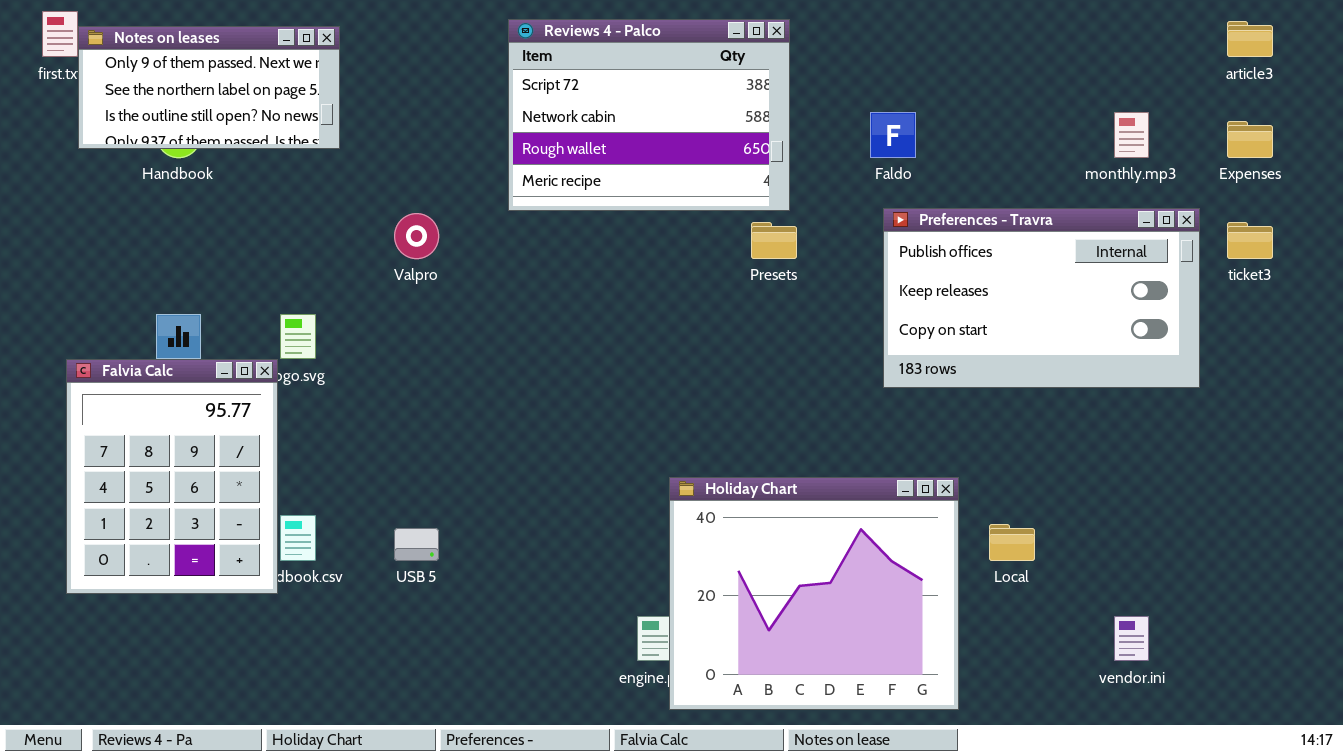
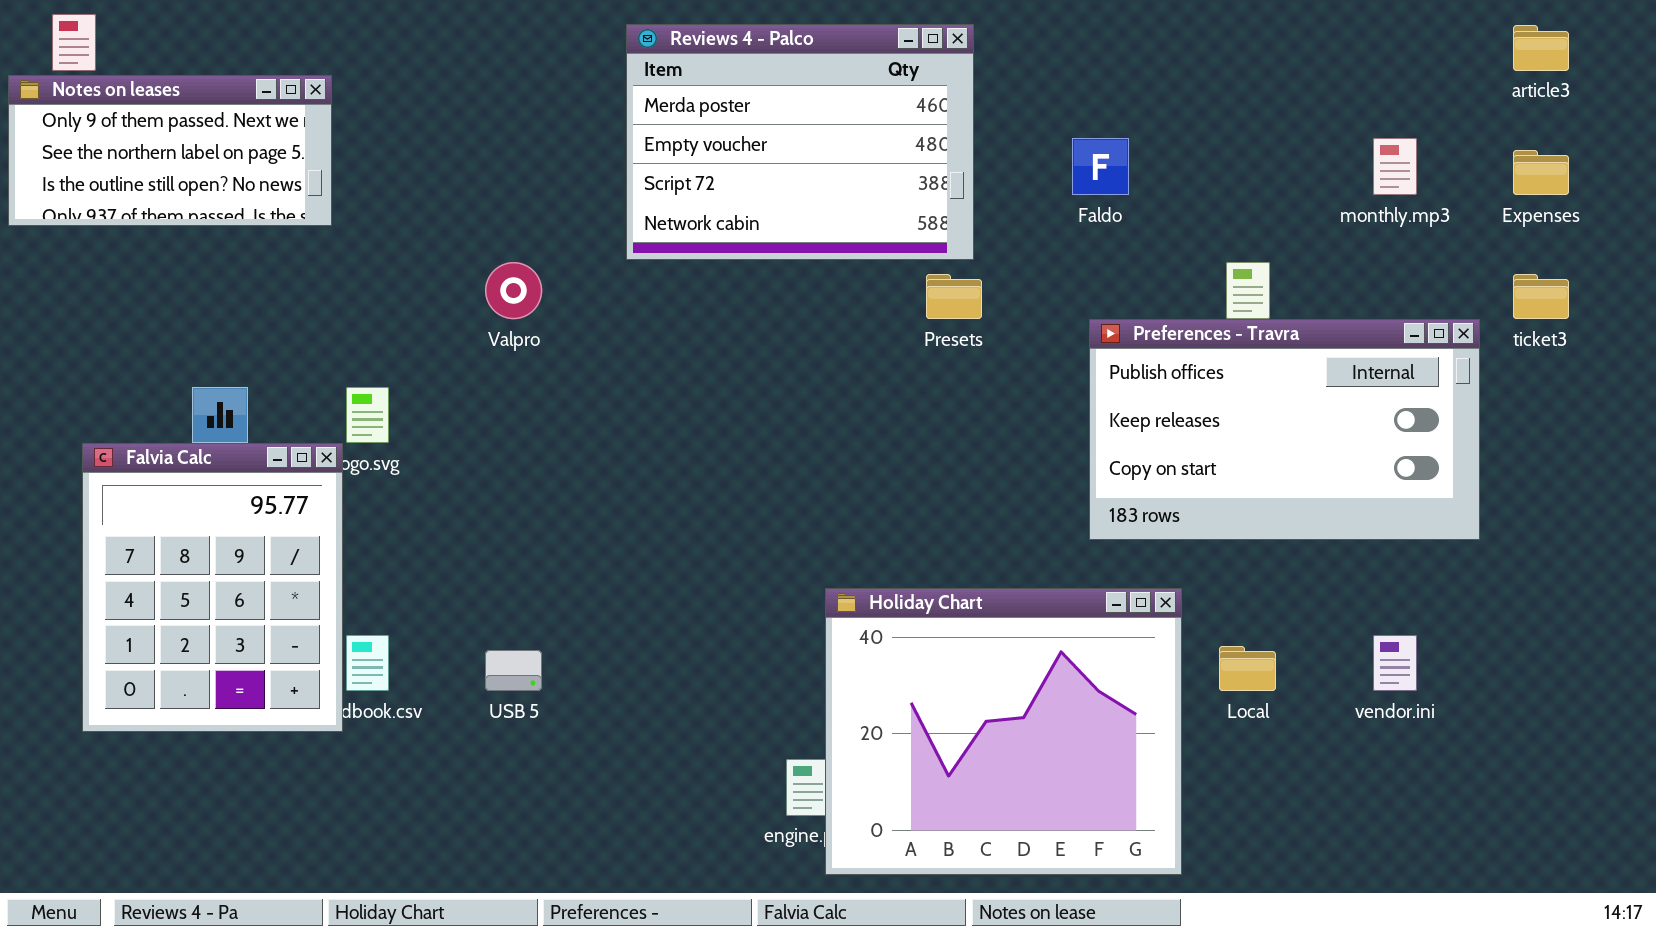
Reviews 4 - Palco: [508,19,790,211] -> [626,24,974,260], scrolled up 2 rows
Notes on leases: [78,26,340,149] -> [8,75,332,226], moved
Preferences - Travra: [883,208,1200,388] -> [1089,319,1480,540], moved
vendor.ini: [1114,616,1149,661] -> [1373,635,1417,691], moved

